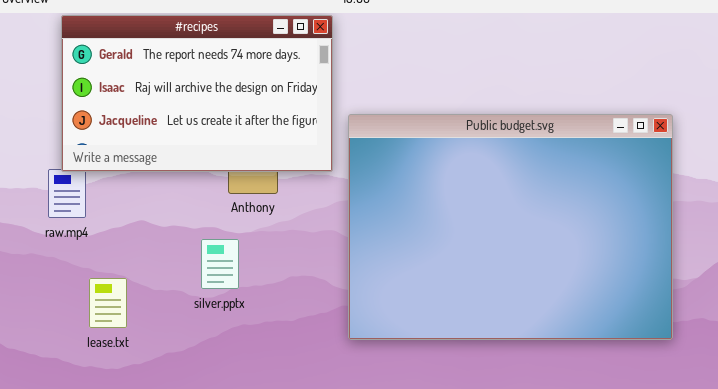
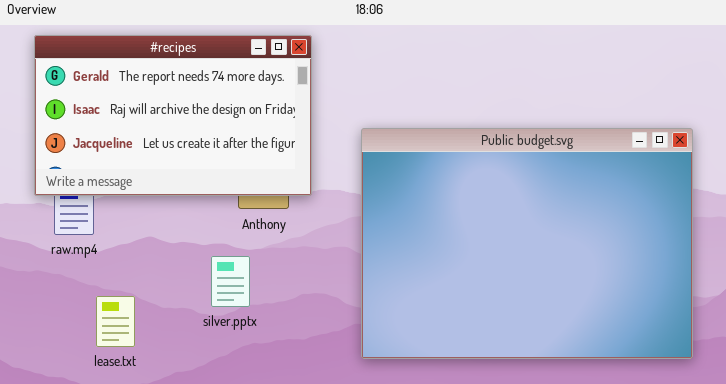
#recipes: [61,15,333,172] -> [34,35,312,196], moved

